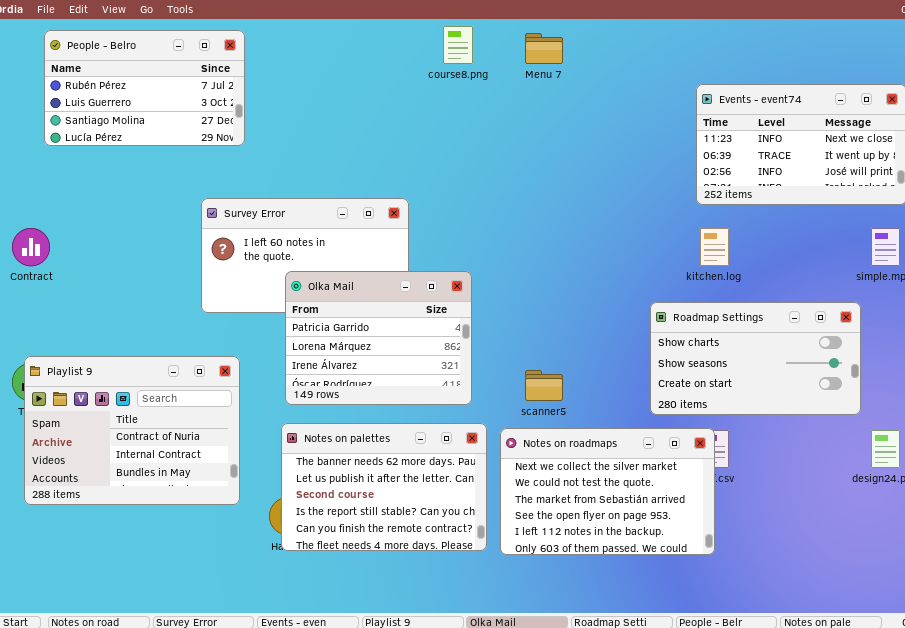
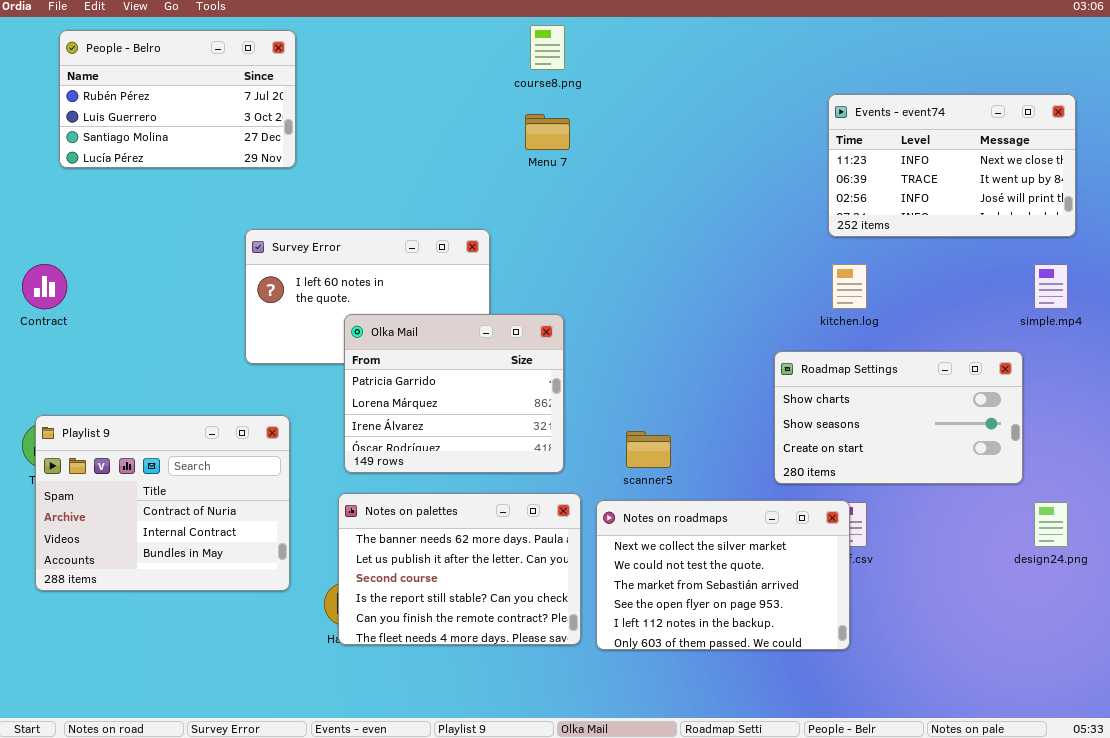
Menu 7: [525,33,563,64] -> [525,114,570,150], moved

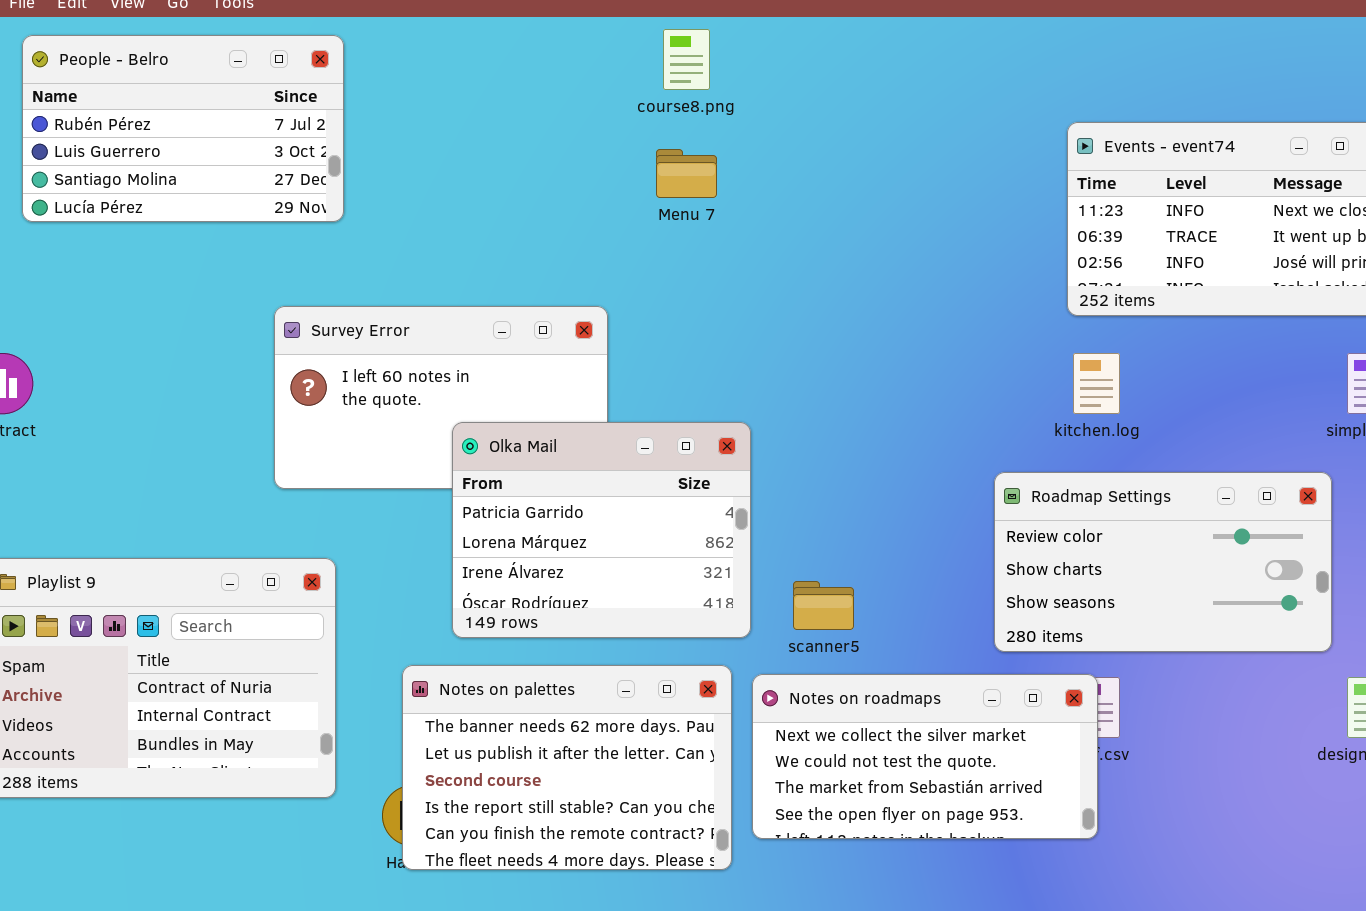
Olka Mail: [344,314,564,473] -> [452,422,751,638], moved
Roadmap Settings: [774,351,1023,484] -> [994,472,1332,652], scrolled up 1 row
Notes on roadmaps: [596,500,850,650] -> [752,674,1098,839], resized

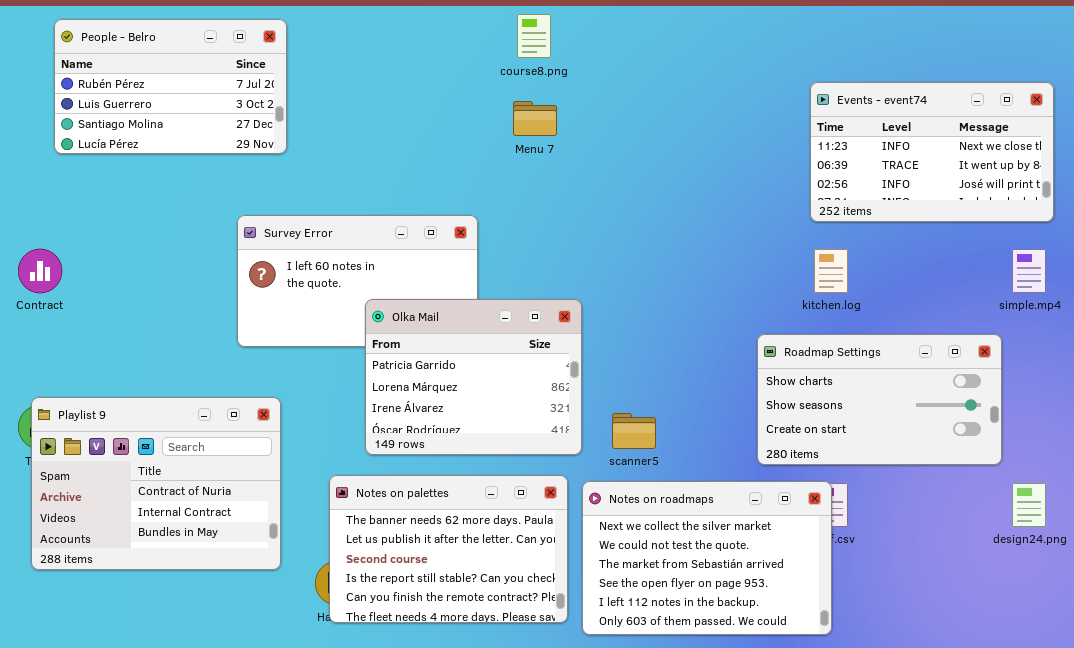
Roadmap Settings: [994,472,1332,652] -> [757,334,1002,465], scrolled down 1 row
Notes on roadmaps: [752,674,1098,839] -> [582,481,832,635], resized

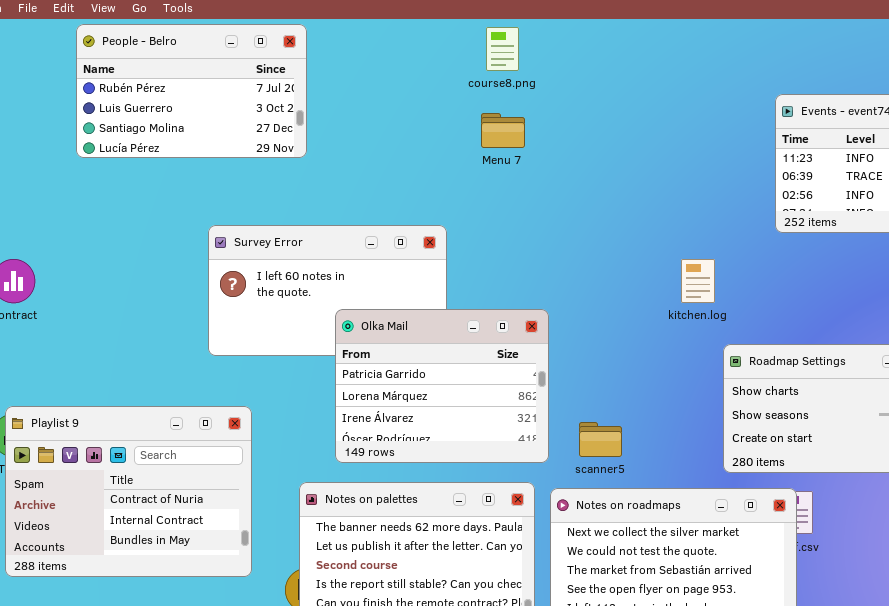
People - Belro: [54,19,287,154] -> [76,24,307,158], moved
kitchen.log: [814,249,848,293] -> [681,259,715,303], moved

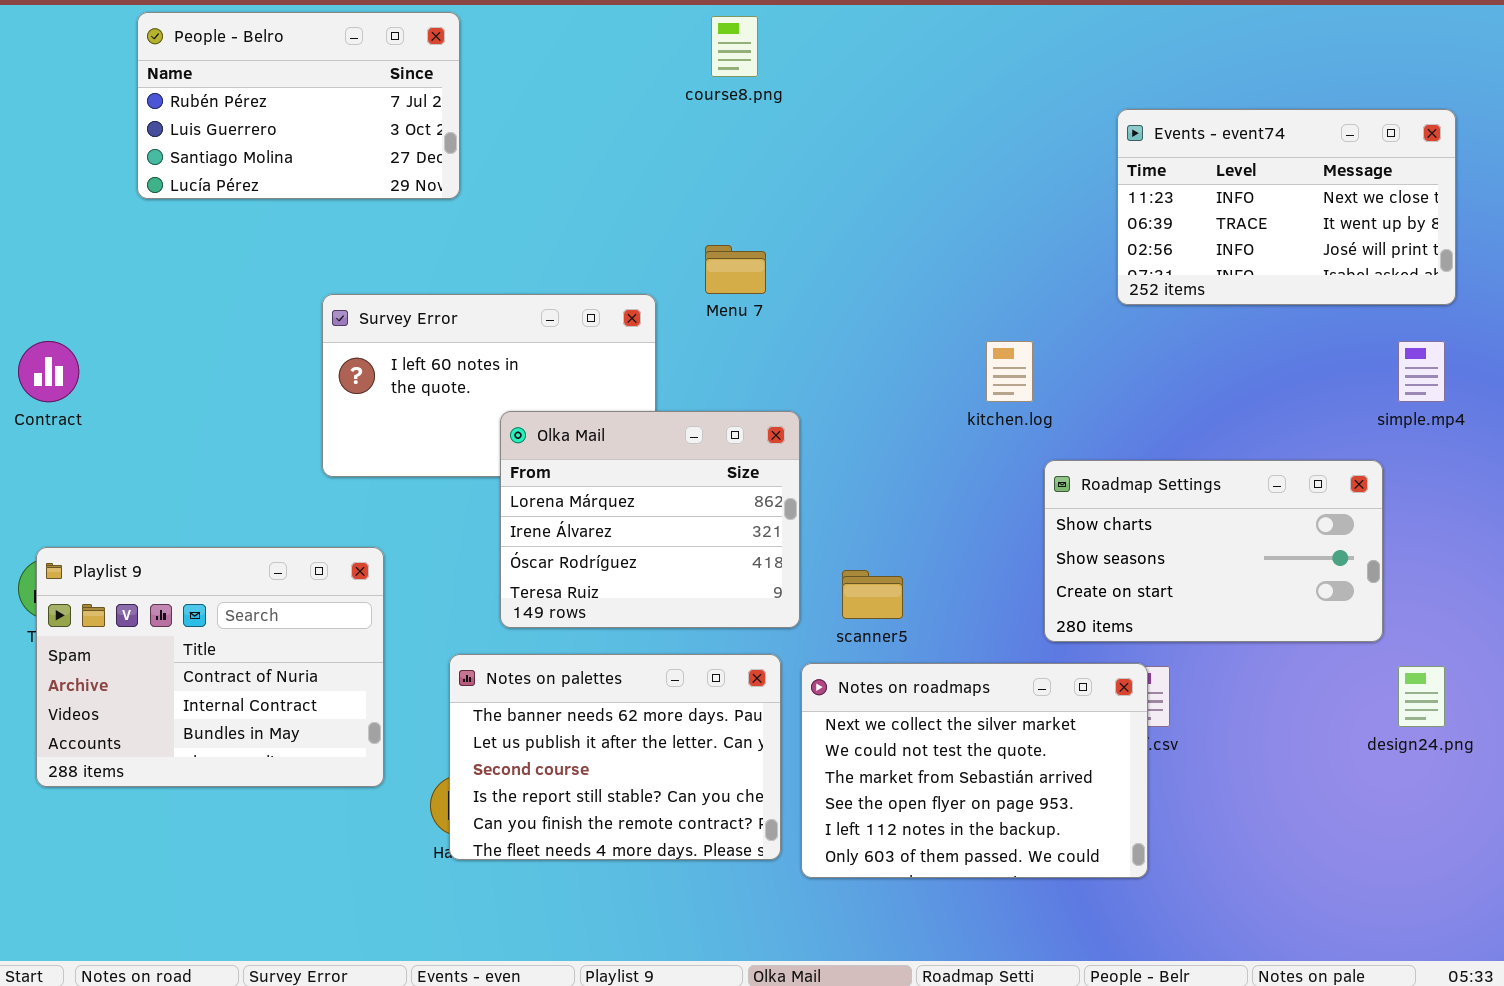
Menu 7: [481,113,525,148] -> [705,245,766,294], moved
Olka Mail: [335,309,549,463] -> [500,411,800,628], scrolled down 1 row

